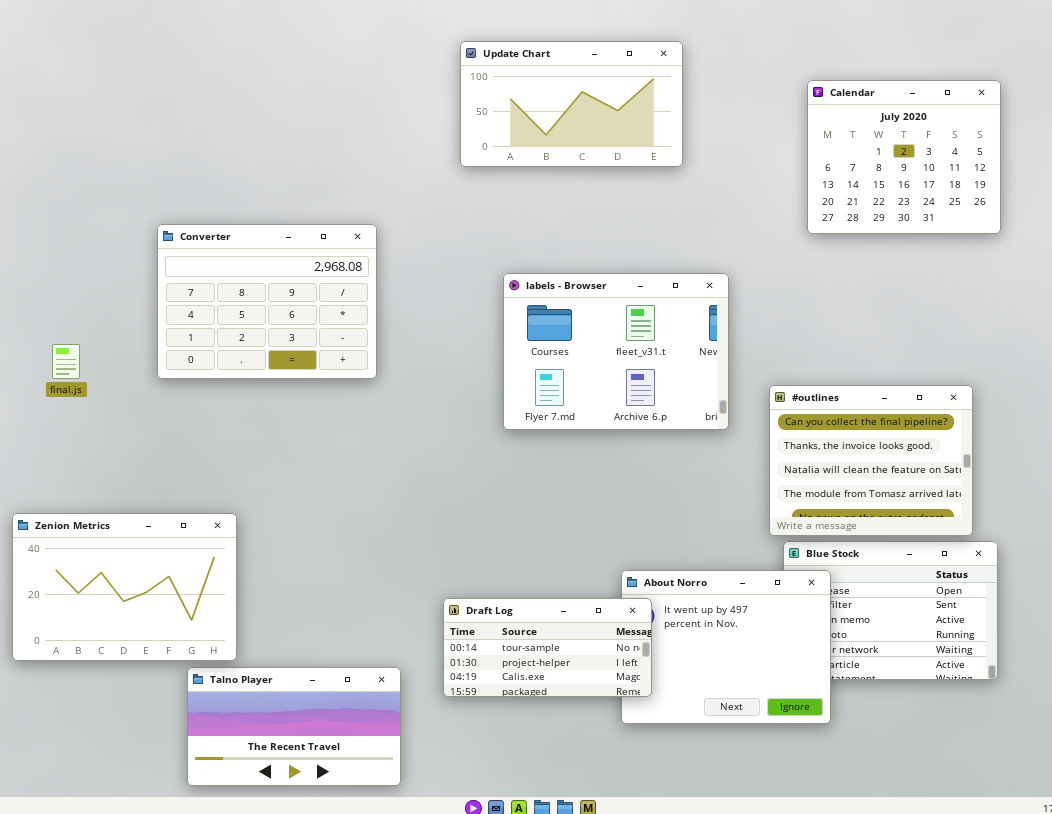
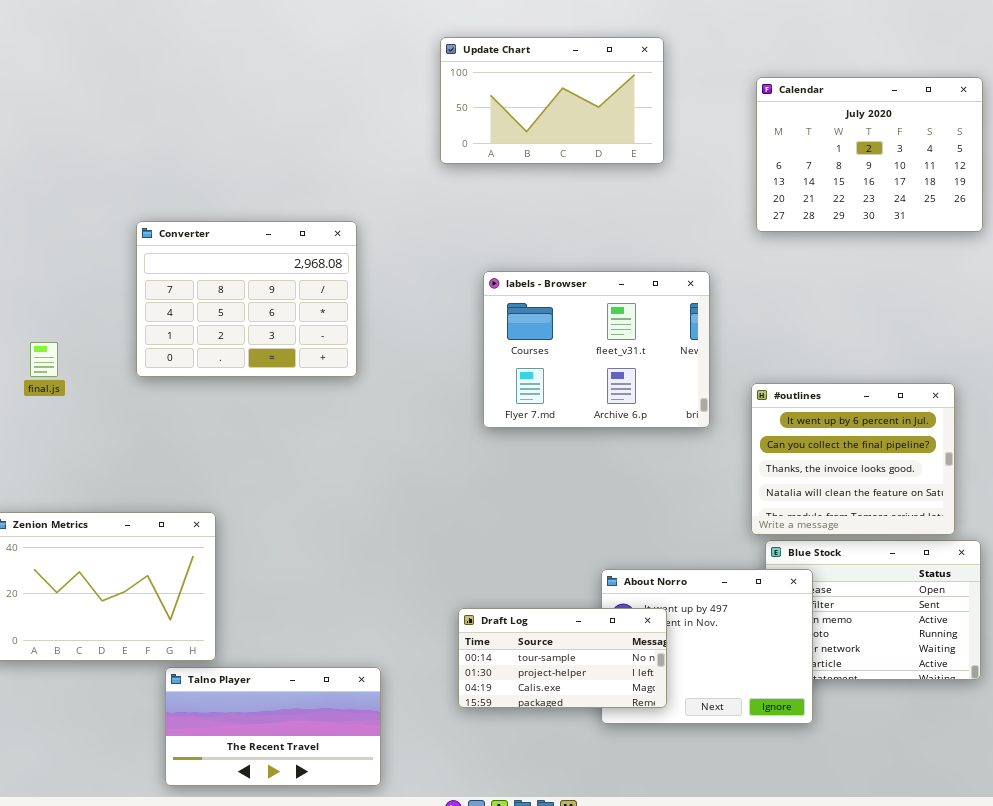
Calendar: [807,80,1001,234] -> [756,77,983,232], resized
#outlines: [769,385,973,536] -> [751,383,955,535], scrolled up 1 row
Draft Log: [443,598,652,697] -> [458,608,667,708], moved

